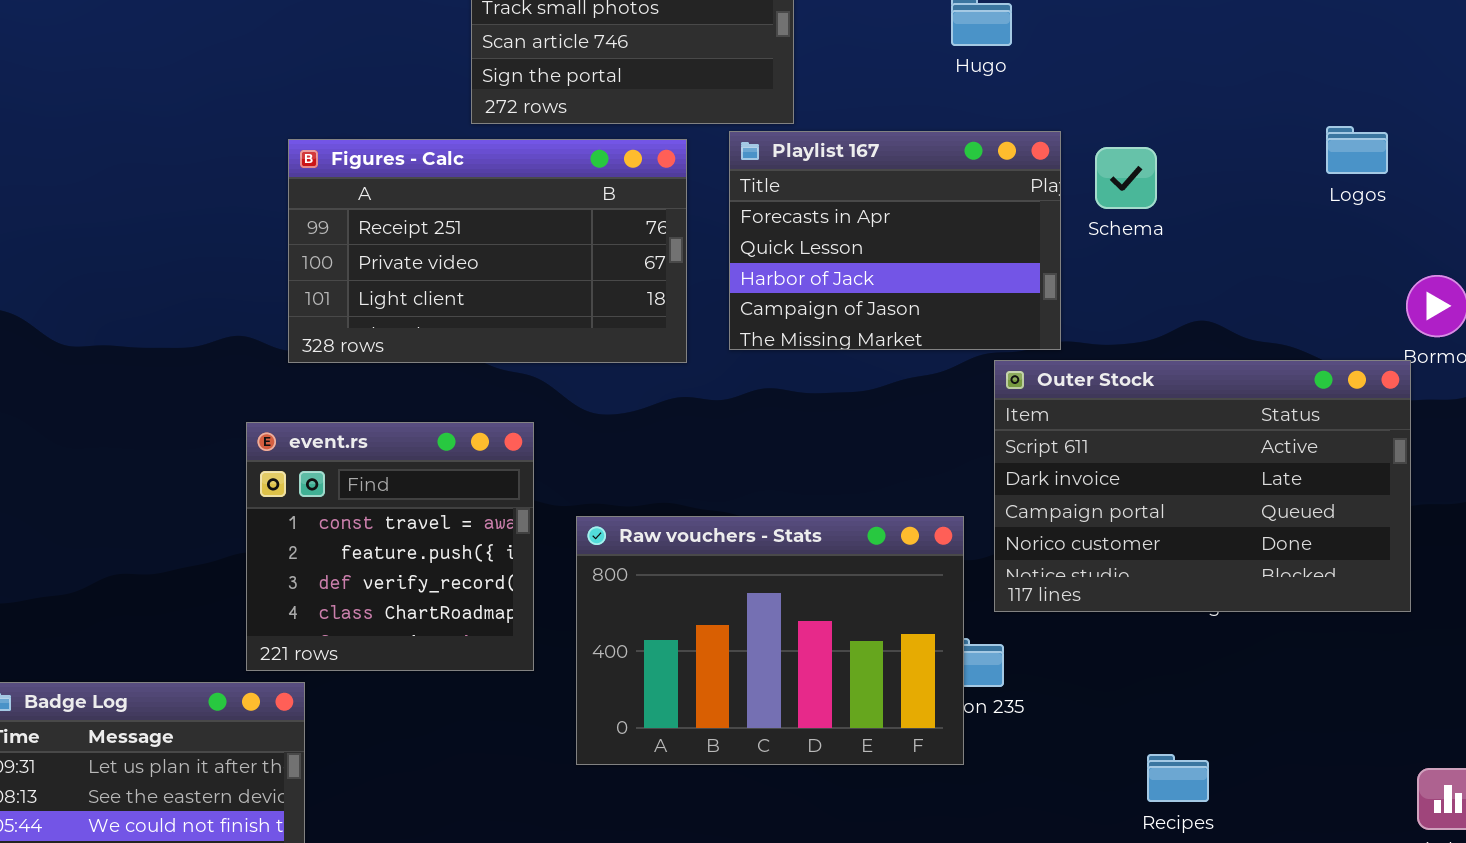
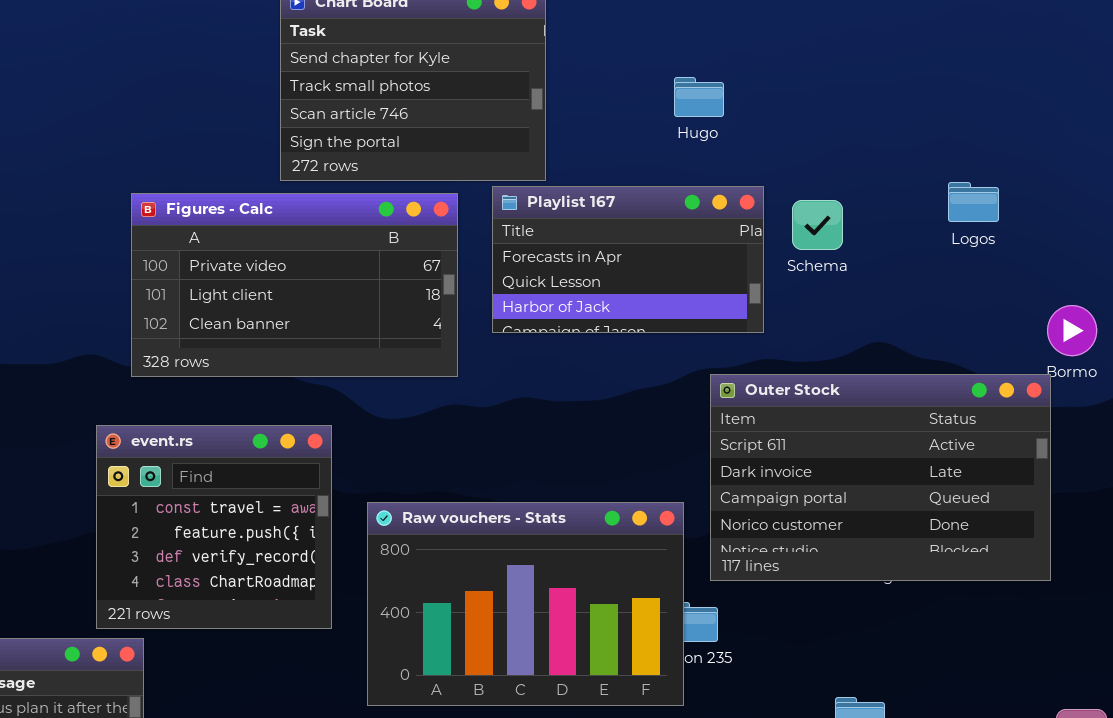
Logos: [1326,126,1388,174] -> [948,182,999,222], moved
Playlist 167: [729,131,1061,350] -> [492,186,764,333], resized
Figures - Calc: [288,139,687,363] -> [131,193,458,377], scrolled down 1 row

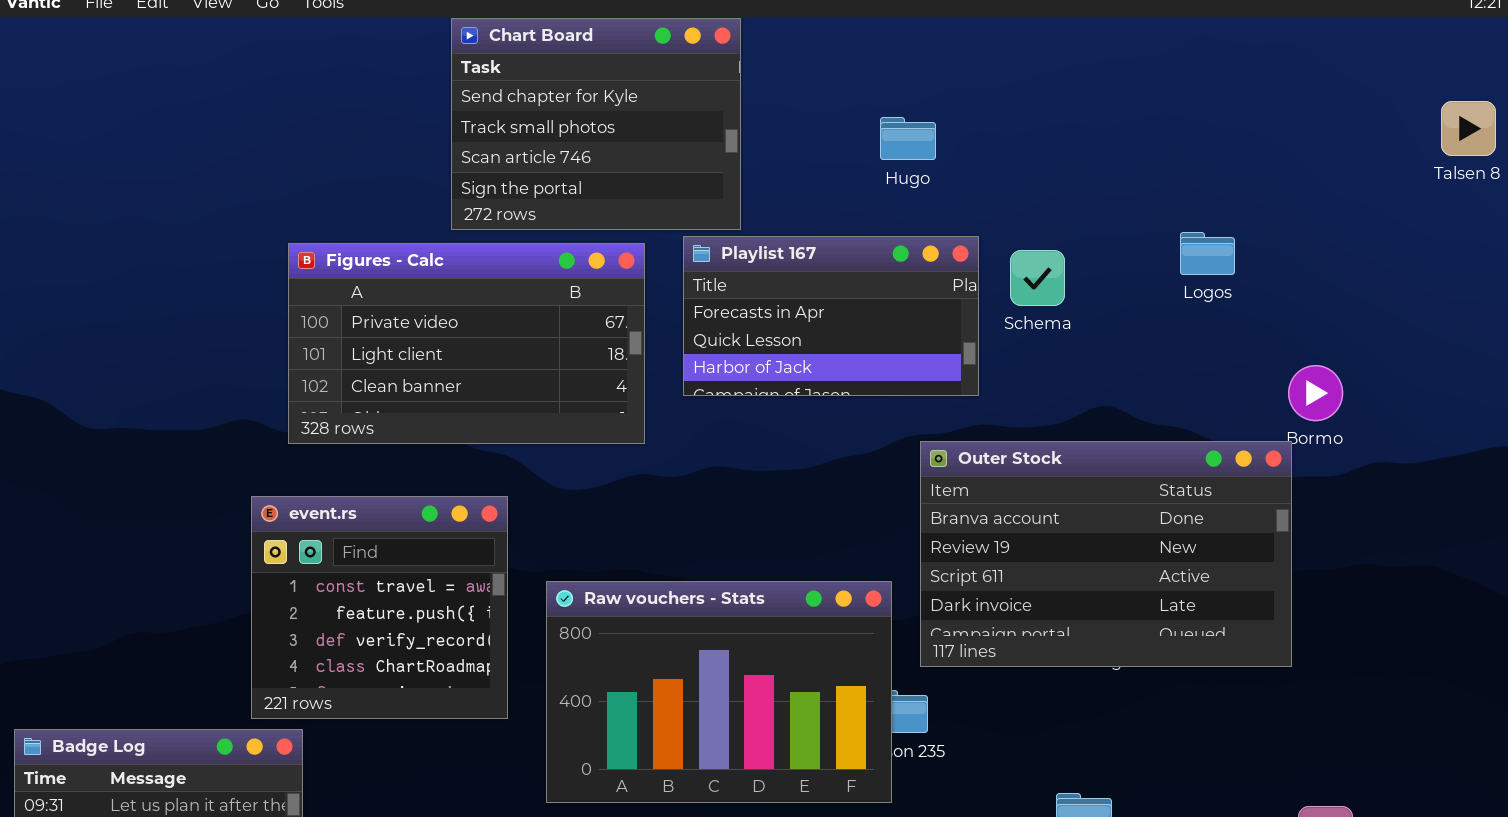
Outer Stock: [710,374,1051,581] -> [920,441,1292,667], scrolled up 2 rows

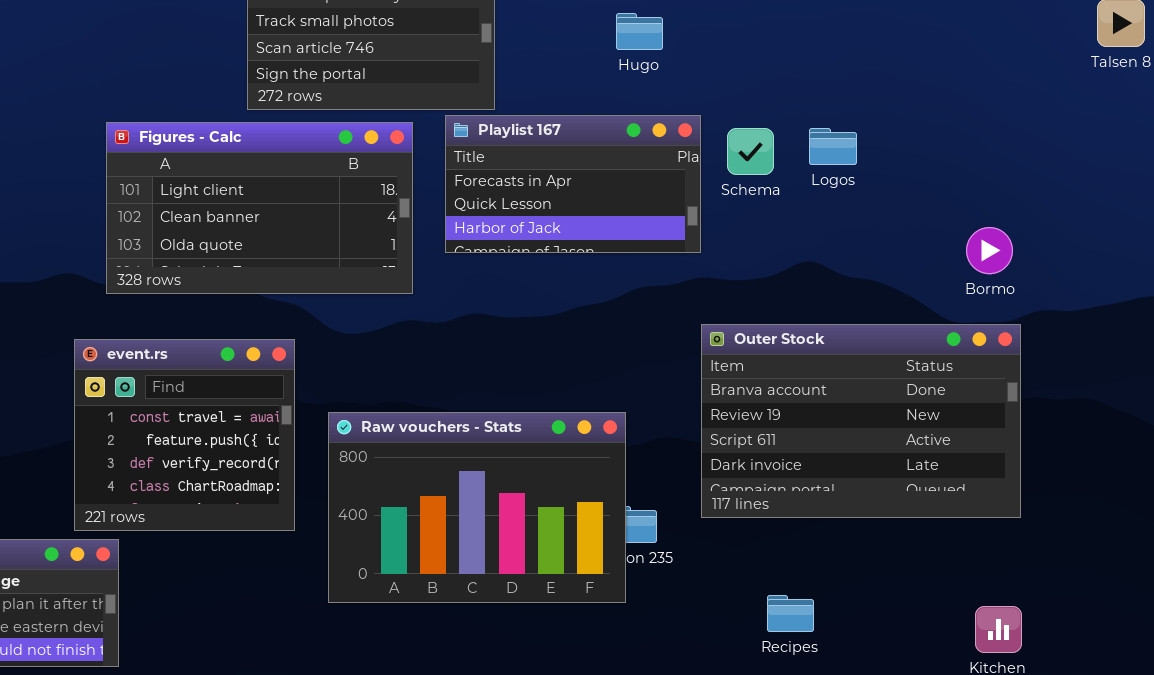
Logos: [1180,232,1235,275] -> [809,128,857,165], moved
Figures - Calc: [288,243,645,444] -> [106,122,413,294], scrolled down 1 row
Outer Stock: [920,441,1292,667] -> [701,324,1021,518], moved

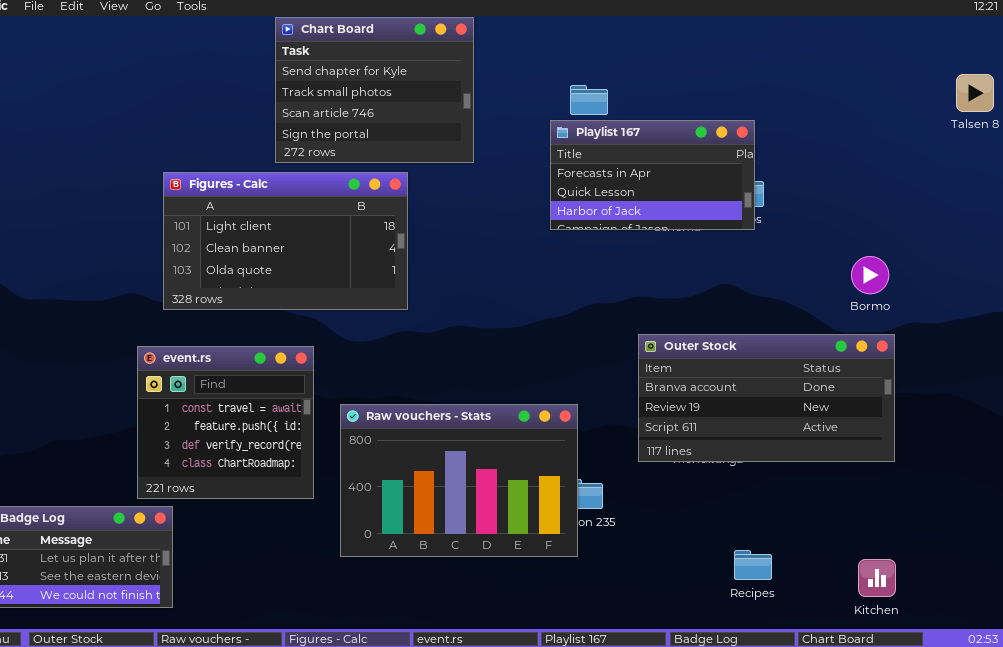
Playlist 167: [445,115,701,253] -> [550,120,755,230], moved
Outer Stock: [701,324,1021,518] -> [638,334,895,462], resized
Recipes: [767,595,814,632] -> [734,550,772,580], moved

